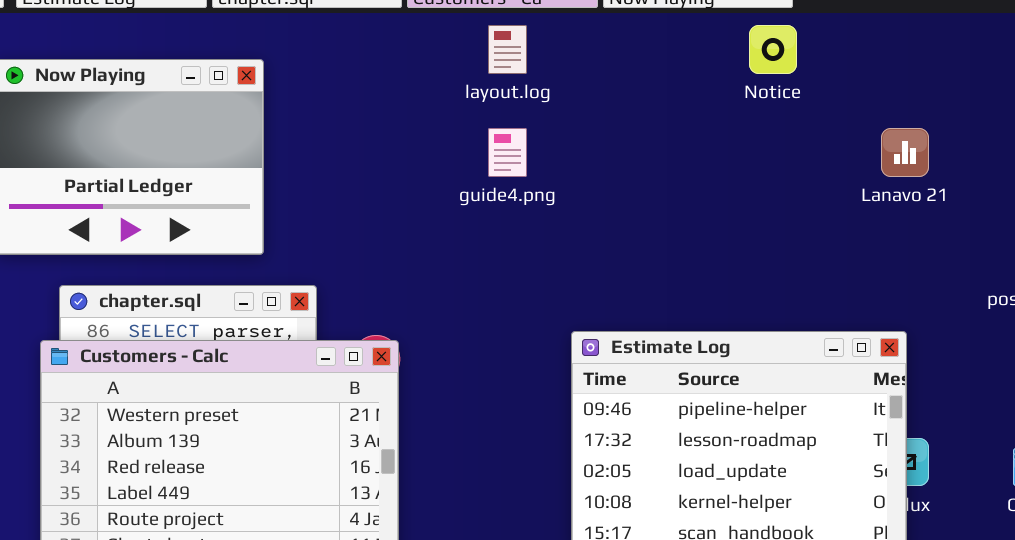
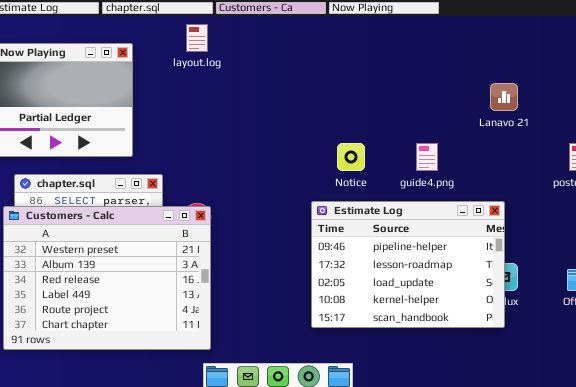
layout.log: [488,25,527,74] -> [186,24,208,52], moved
Notice: [749,25,797,74] -> [337,143,365,171], moved
guide4.png: [488,128,527,177] -> [416,143,438,171], moved

